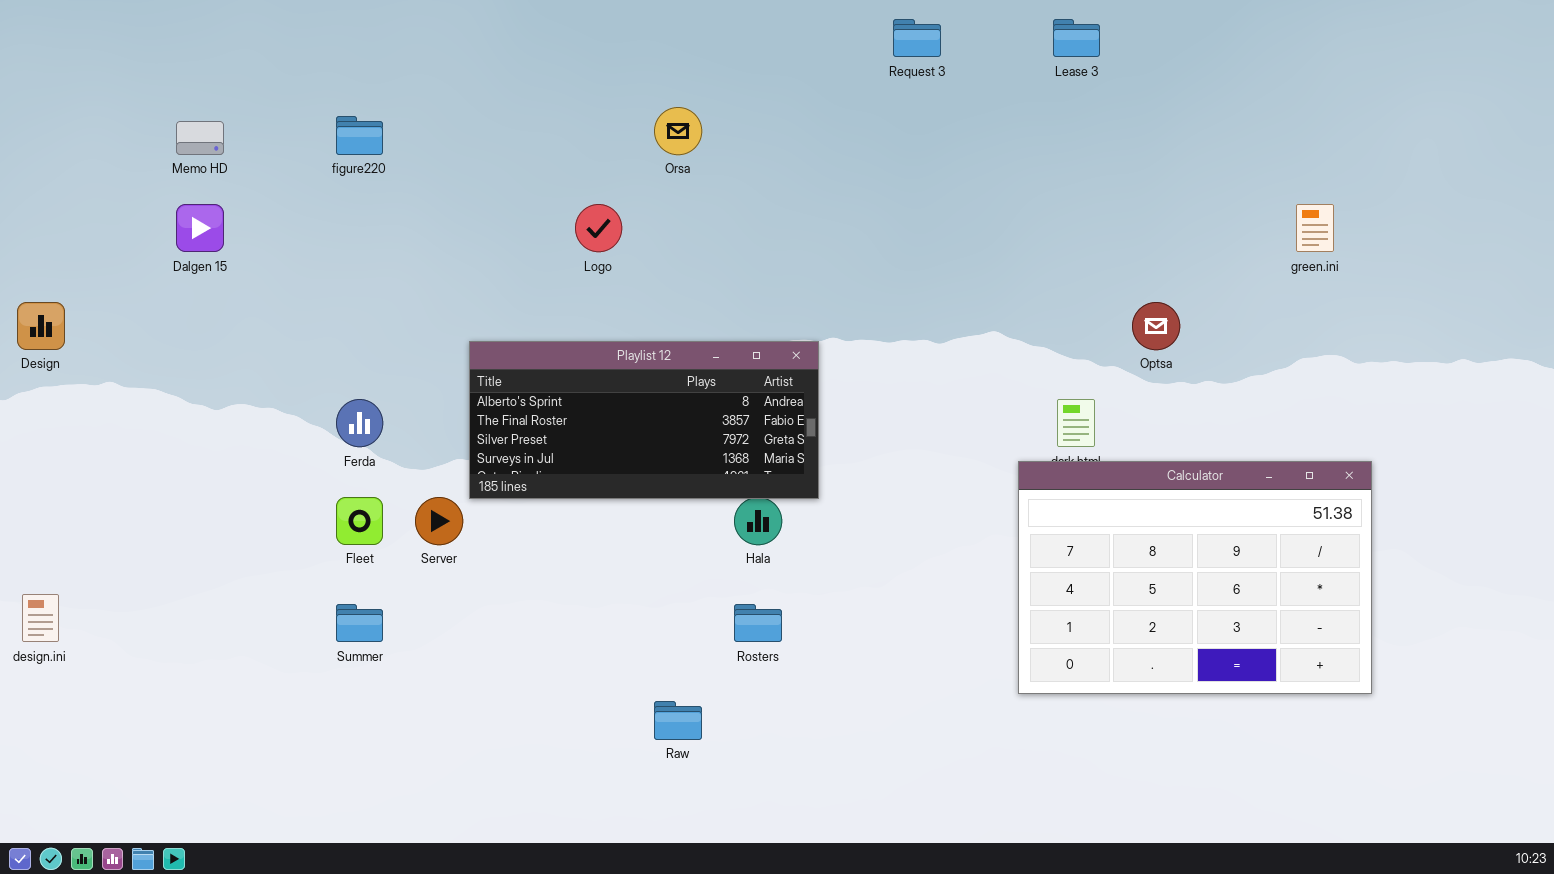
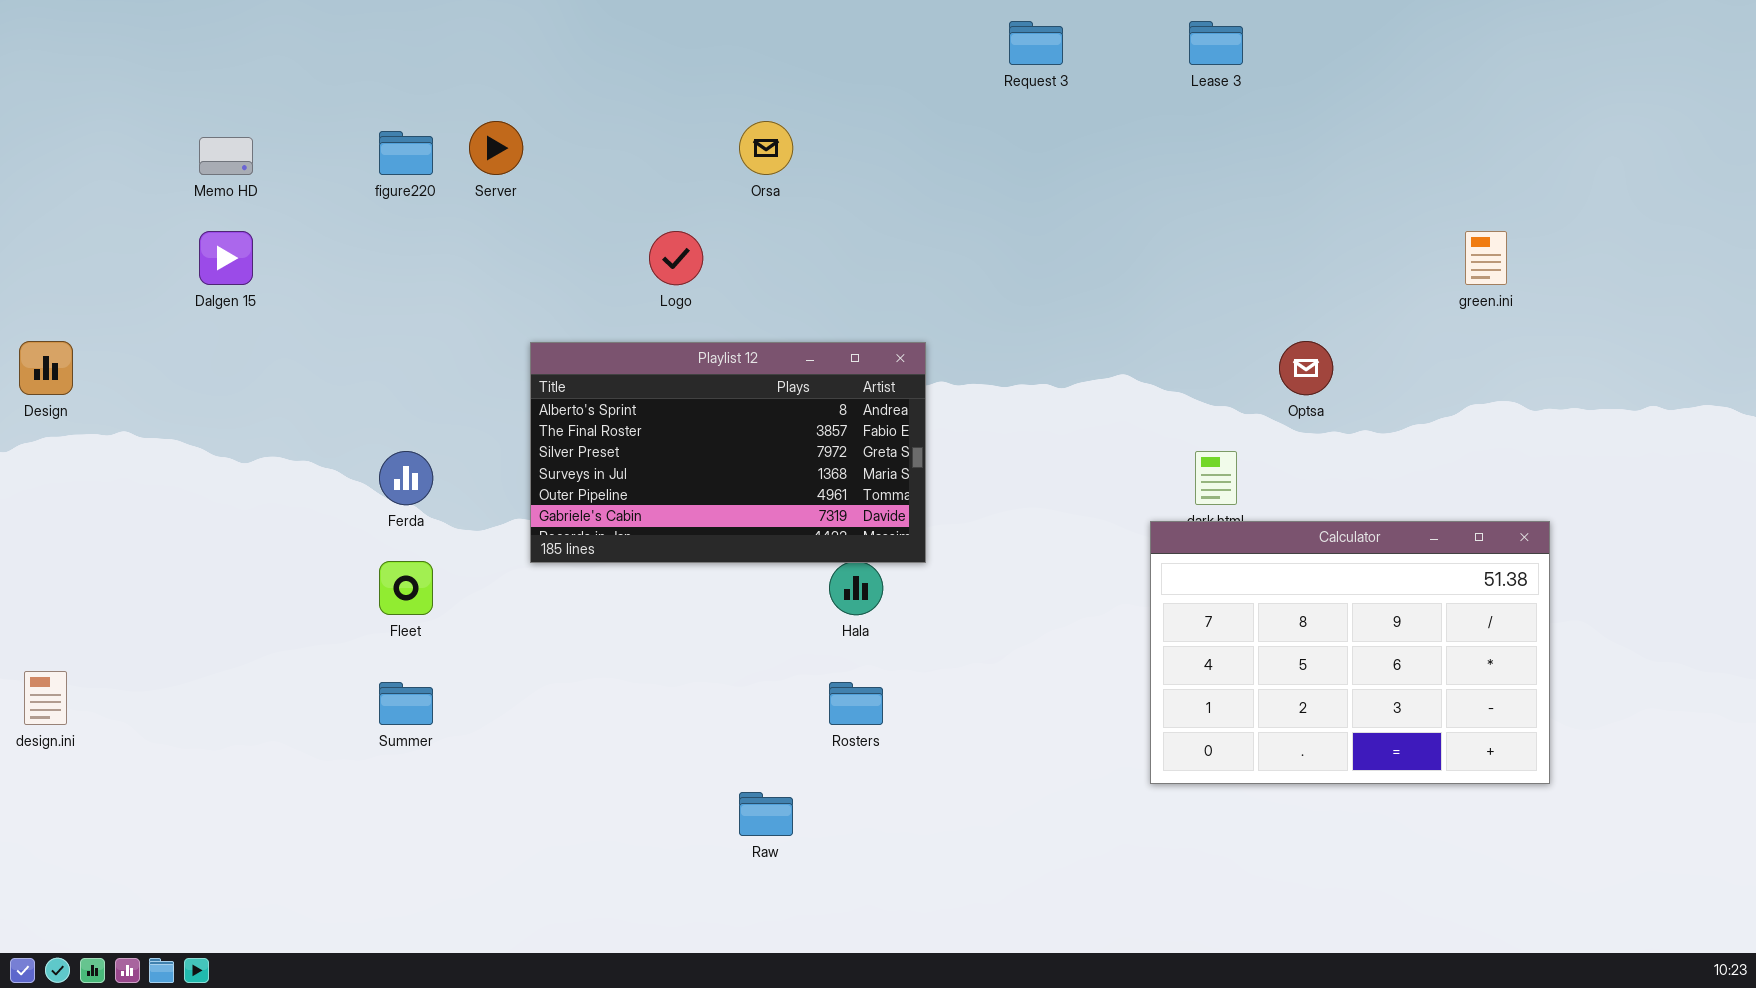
Playlist 12: [469,341,819,499] -> [530,342,926,563], resized
Server: [415,497,463,545] -> [469,121,523,175], moved

